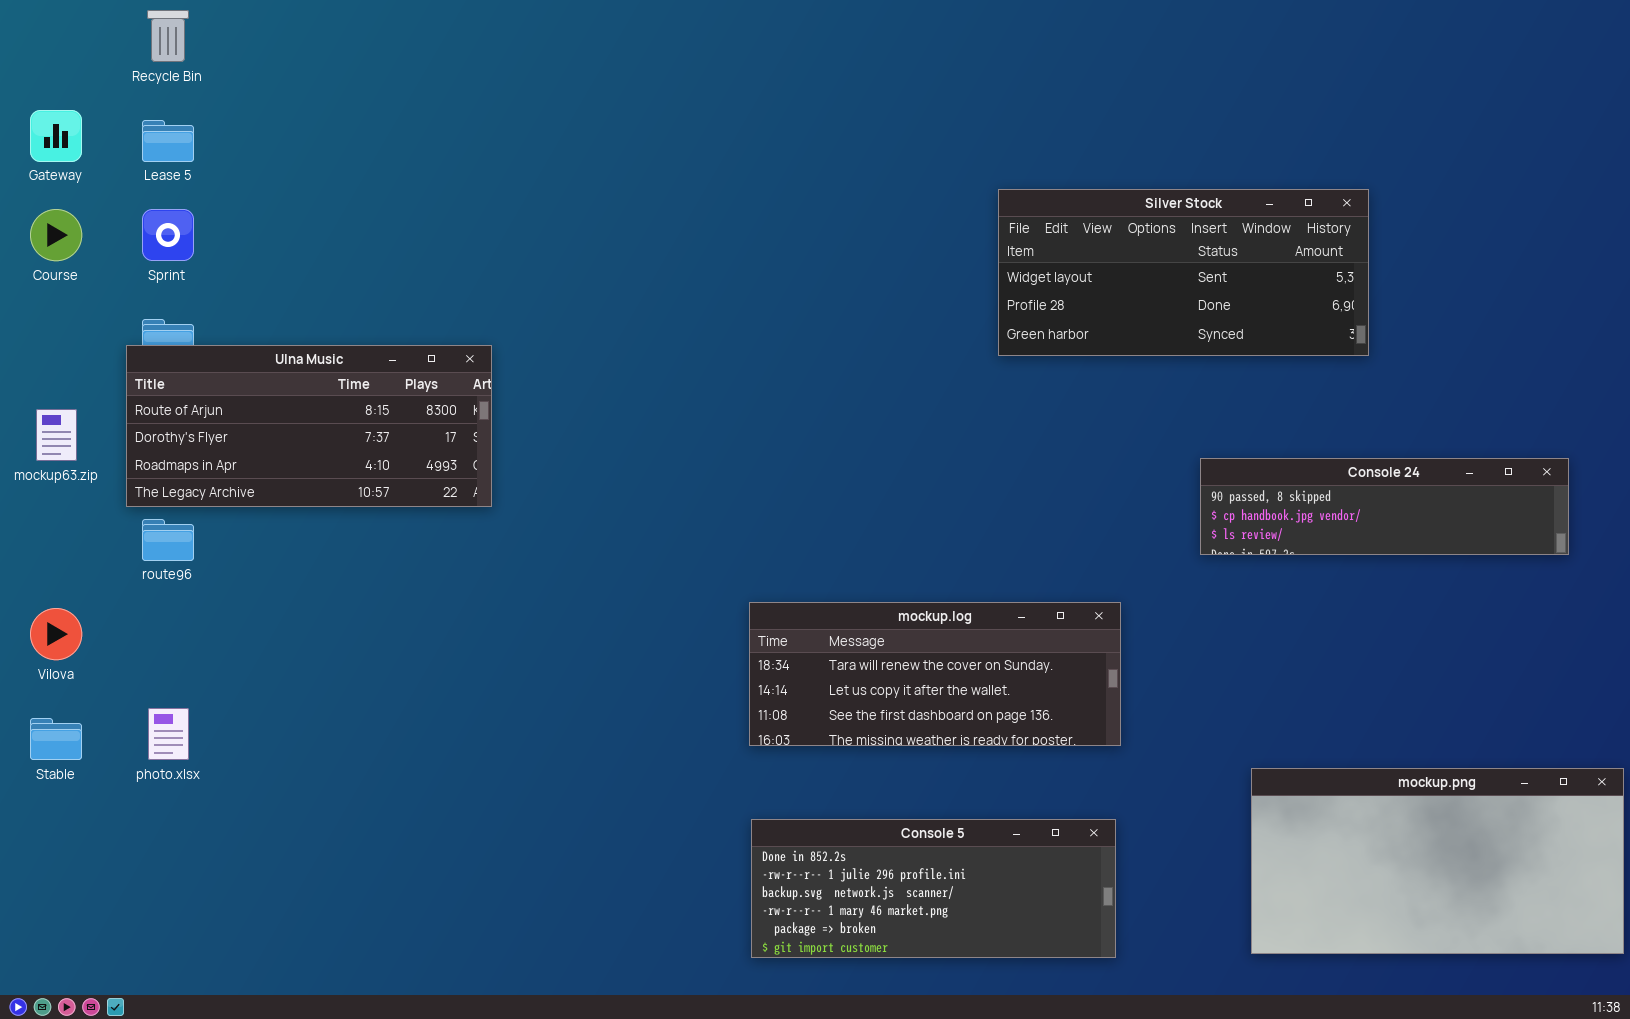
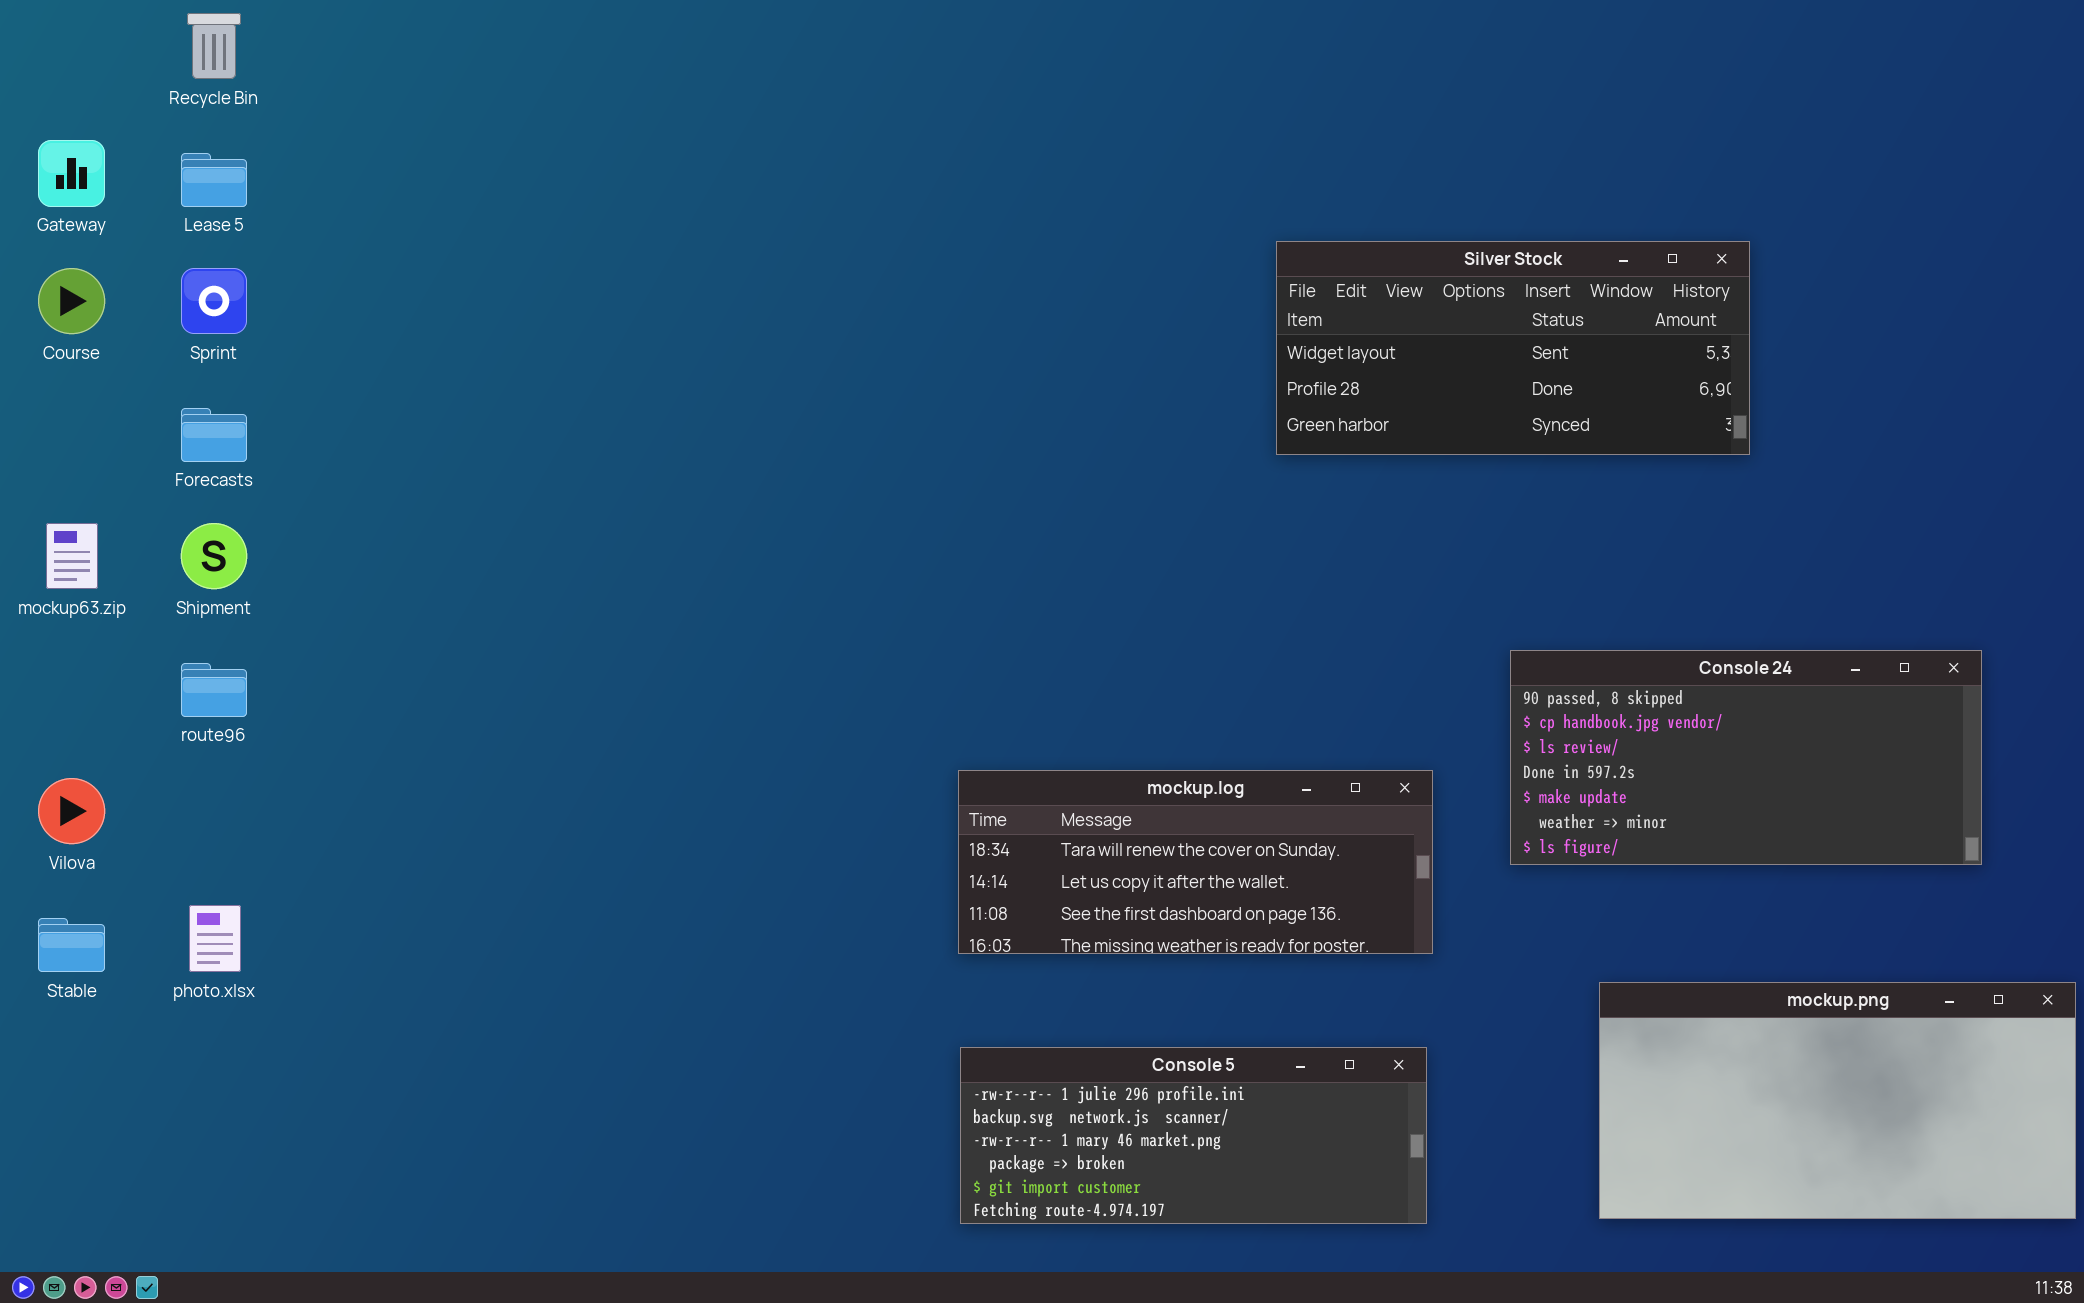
Ulna Music: [126,345,492,507] -> none, closed
Console 24: [1200,458,1569,555] -> [1510,650,1982,865], moved, resized
Console 5: [751,819,1116,958] -> [960,1047,1427,1224], scrolled down 1 row

